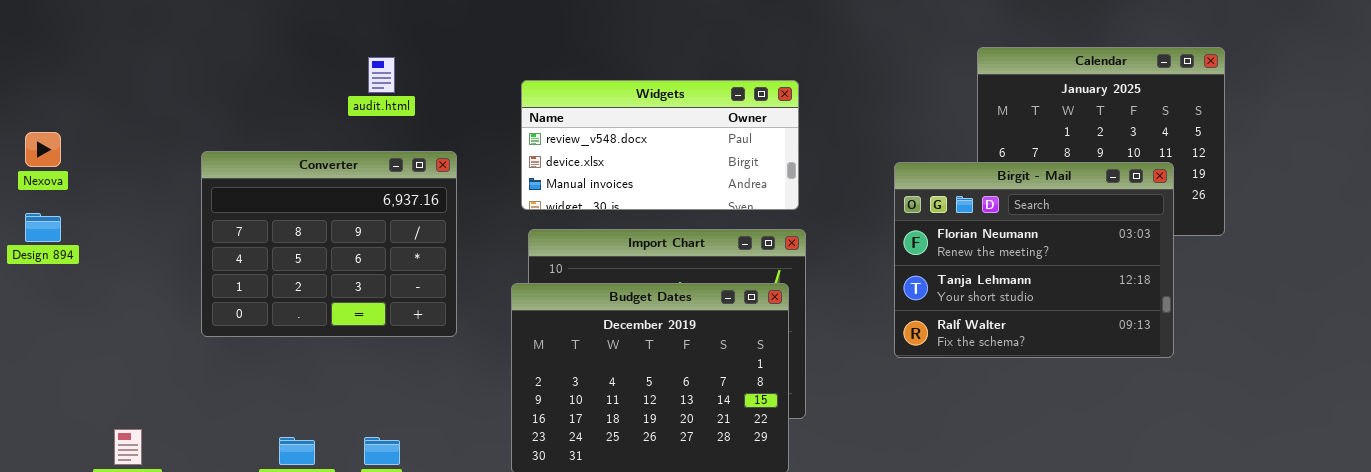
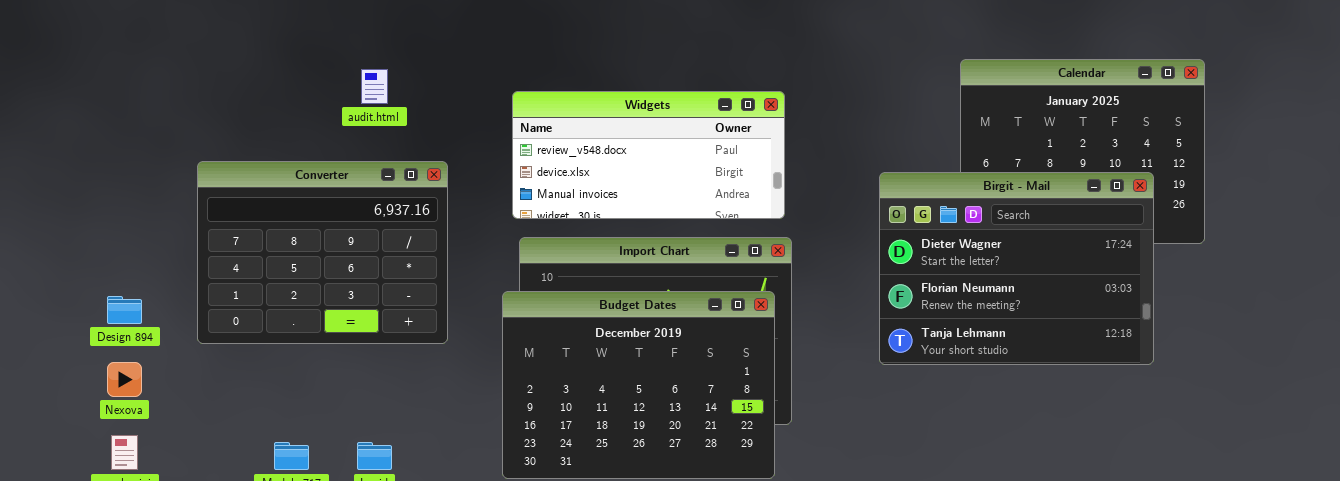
Nexova: [25,132,61,167] -> [107,362,142,397], moved
Birgit - Mail: [894,162,1174,358] -> [879,172,1154,365], scrolled up 1 row
Design 894: [25,213,61,242] -> [107,296,142,324], moved

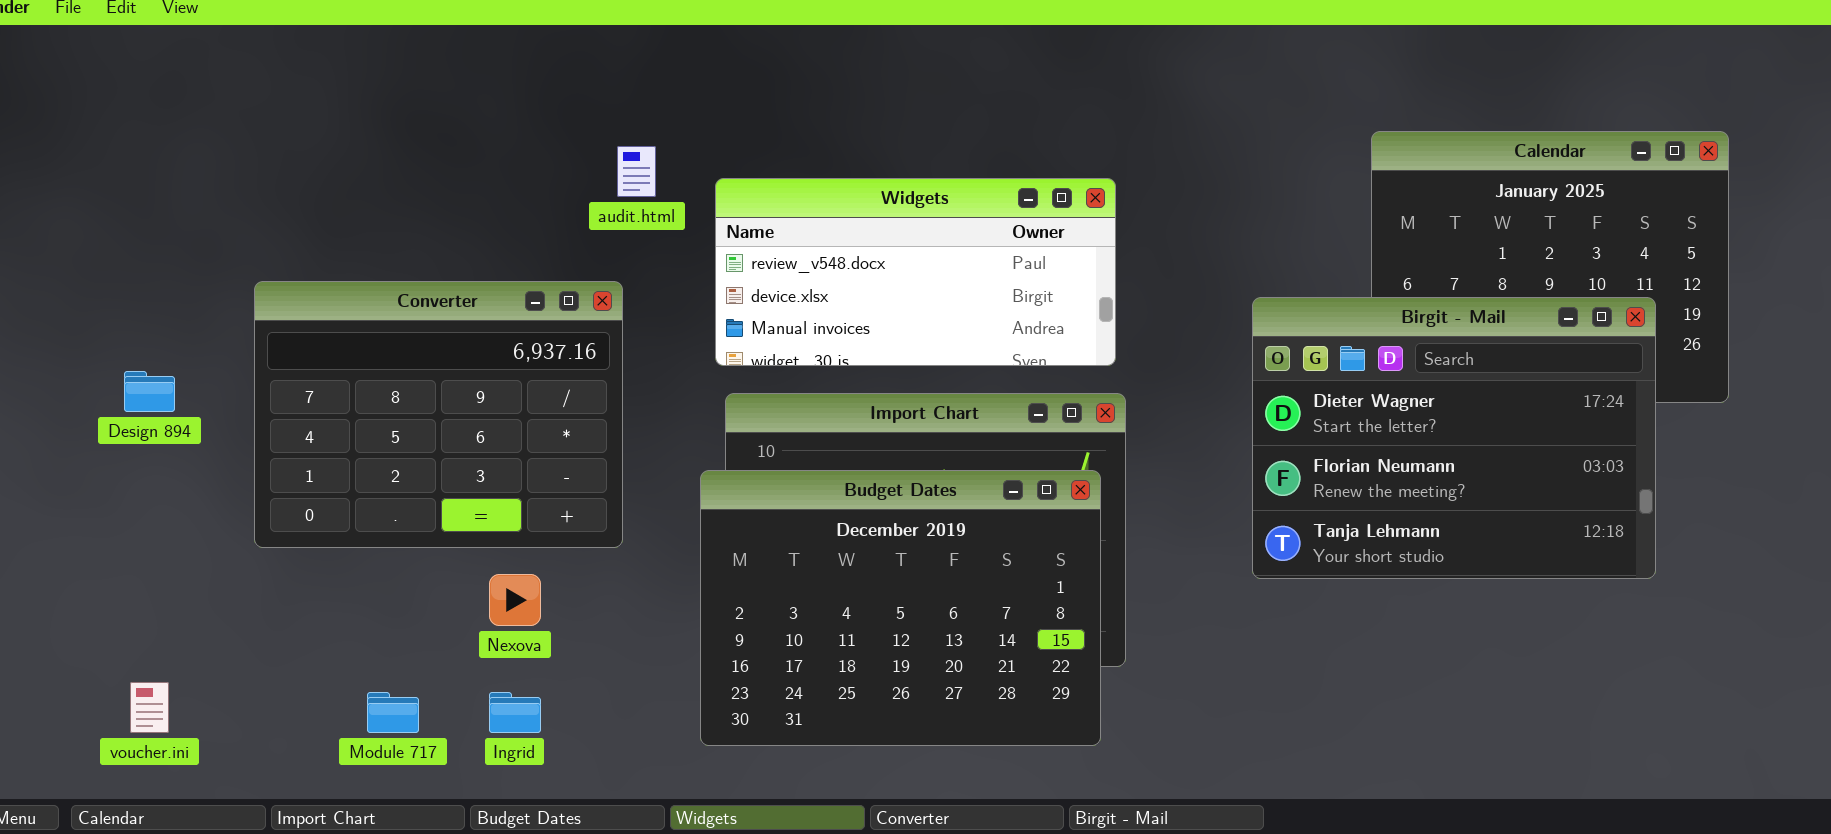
audit.html: [361,69,388,104] -> [617,146,656,197], moved
Design 894: [107,296,142,324] -> [124,371,175,412], moved
Nexova: [107,362,142,397] -> [489,574,541,626], moved

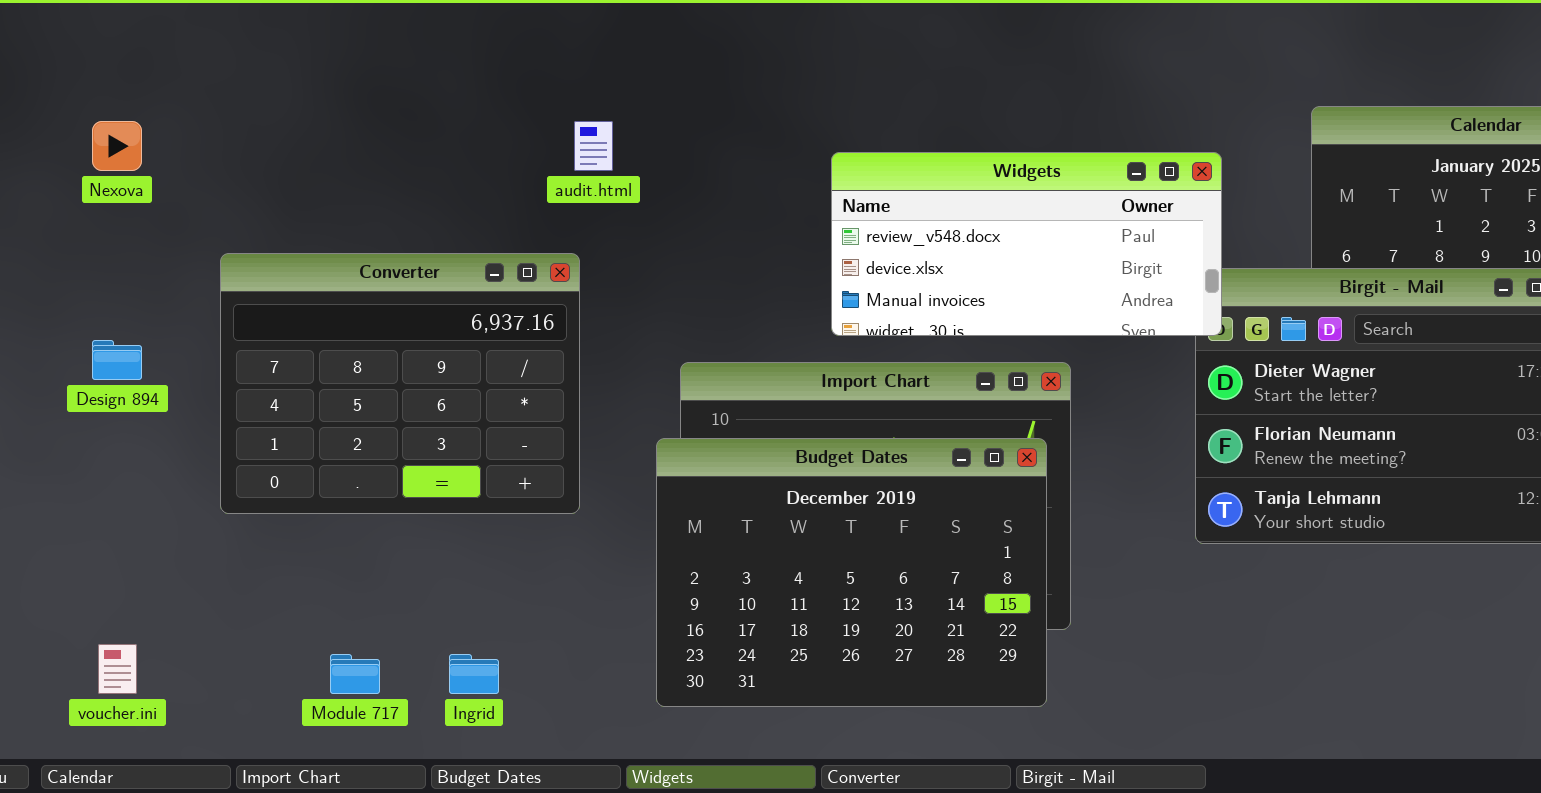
Widgets: [715,178,1116,366] -> [831,152,1222,336], moved
Nexova: [489,574,541,626] -> [92,121,142,171], moved

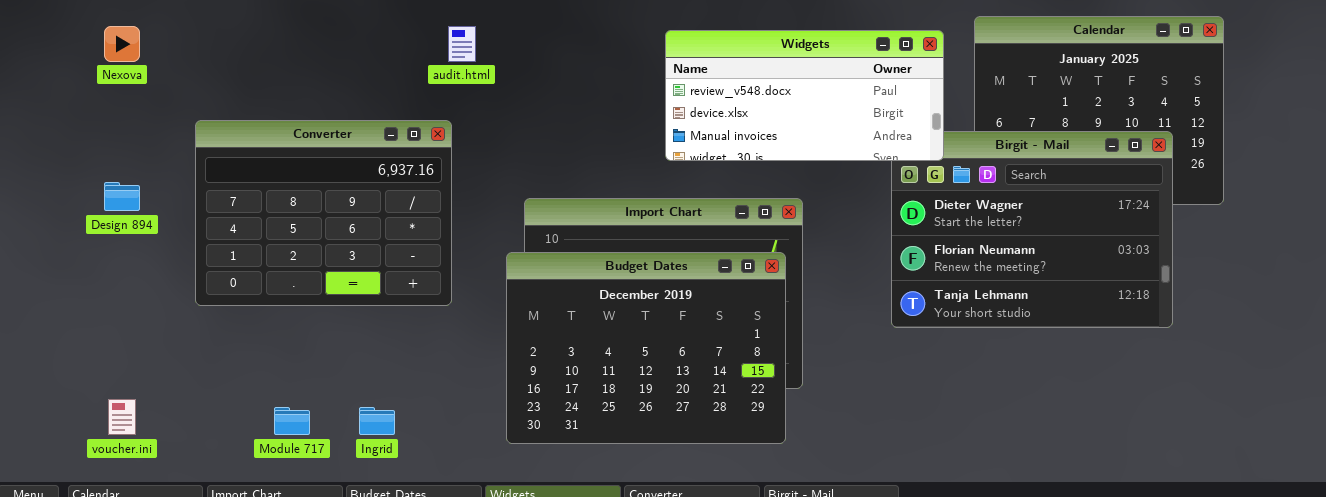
Widgets: [831,152,1222,336] -> [665,30,944,161], moved

